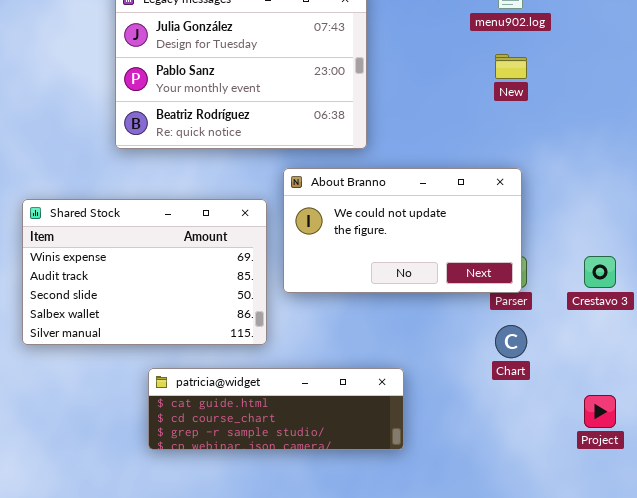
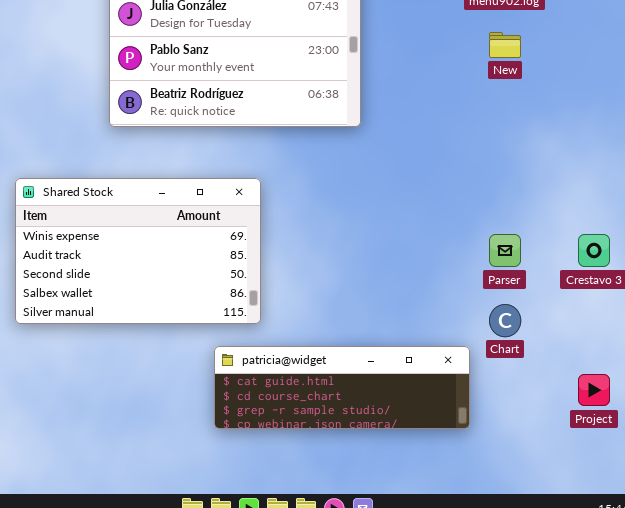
About Branno: [283,168,522,293] -> none, closed
patricia@widget: [148,368,404,450] -> [214,346,470,429], moved

